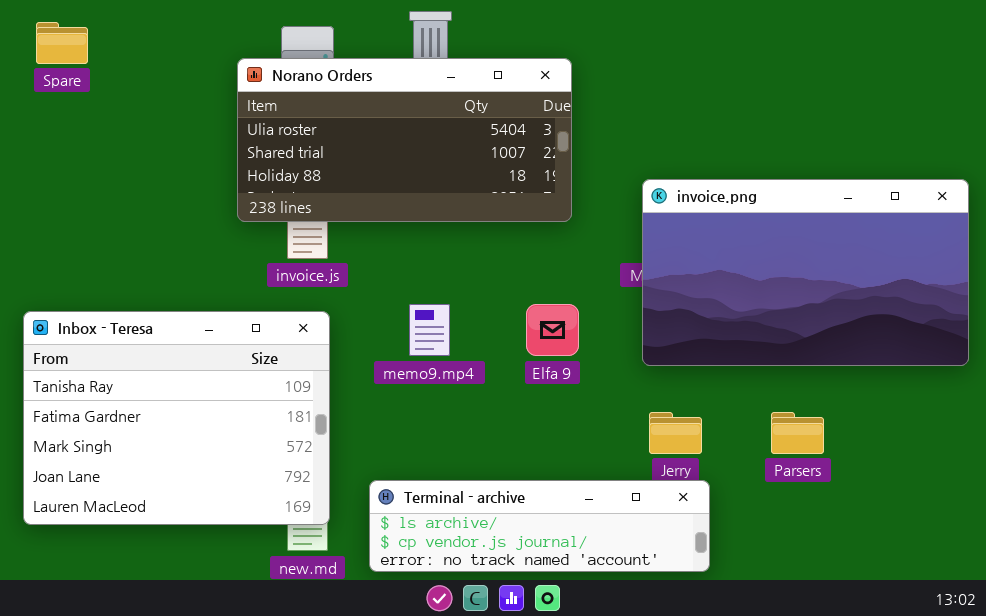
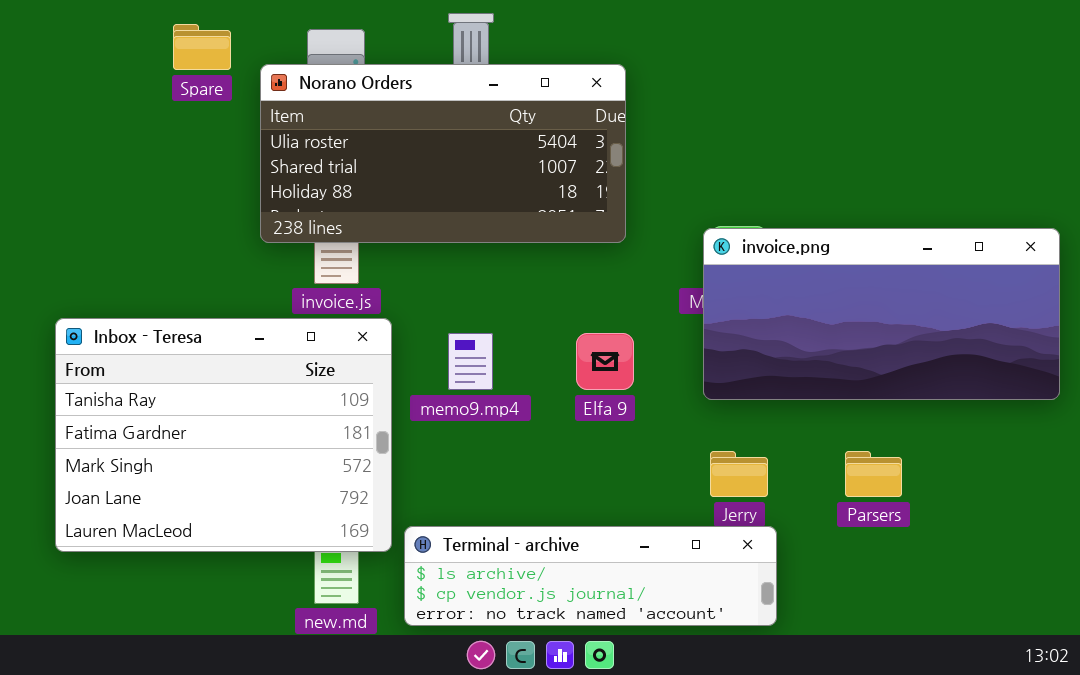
Spare: [36,22,88,64] -> [173,24,231,70], moved
invoice.png: [642,179,969,366] -> [703,228,1060,400], resized
Inbox - Teresa: [23,311,330,525] -> [55,318,392,552], moved

